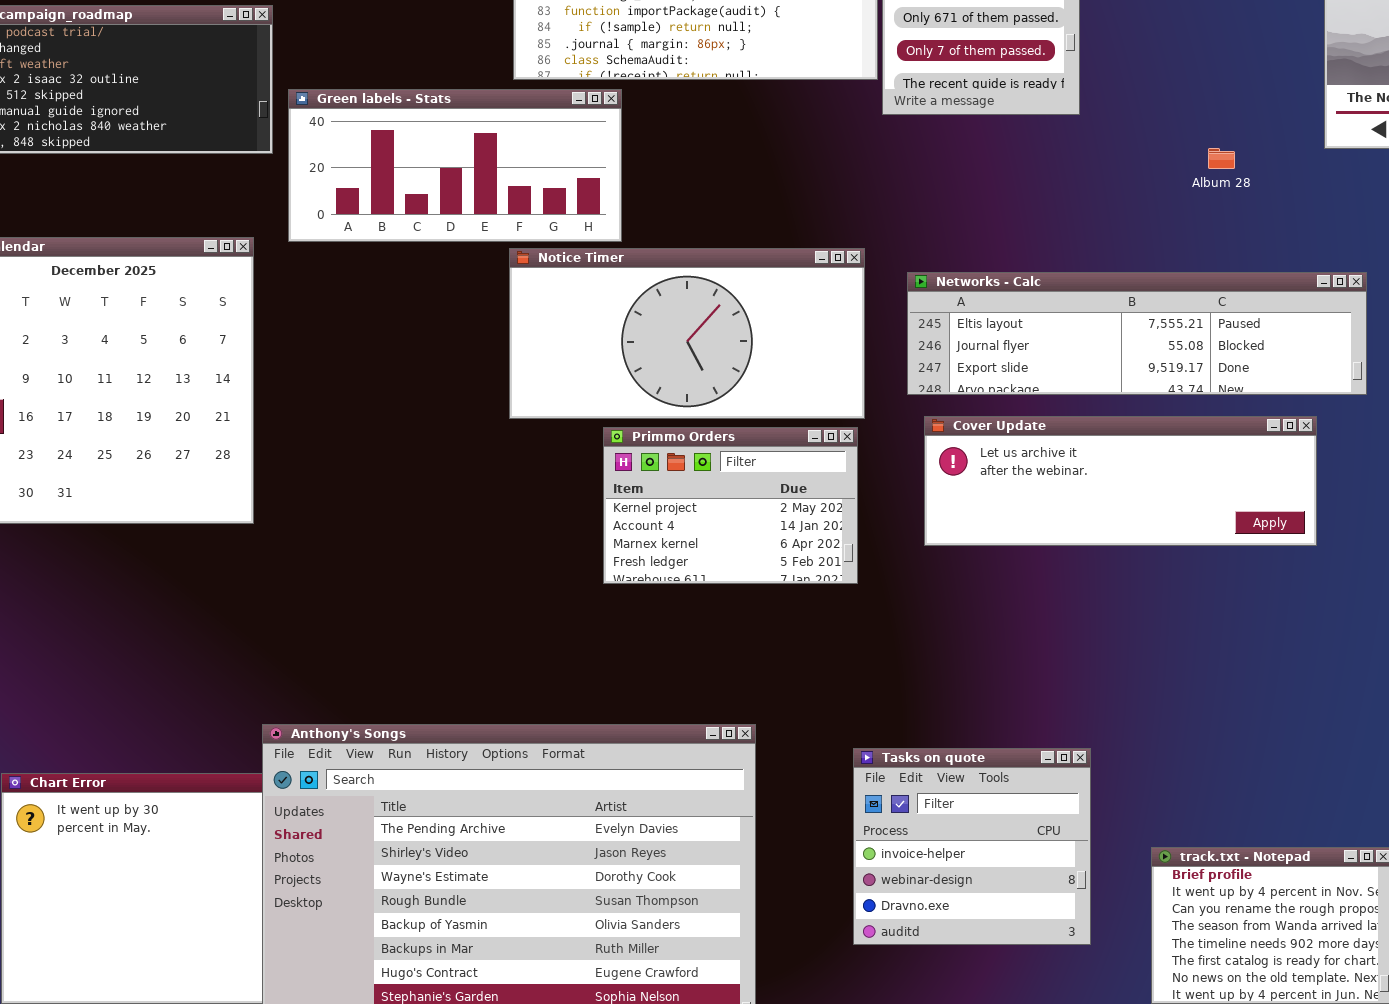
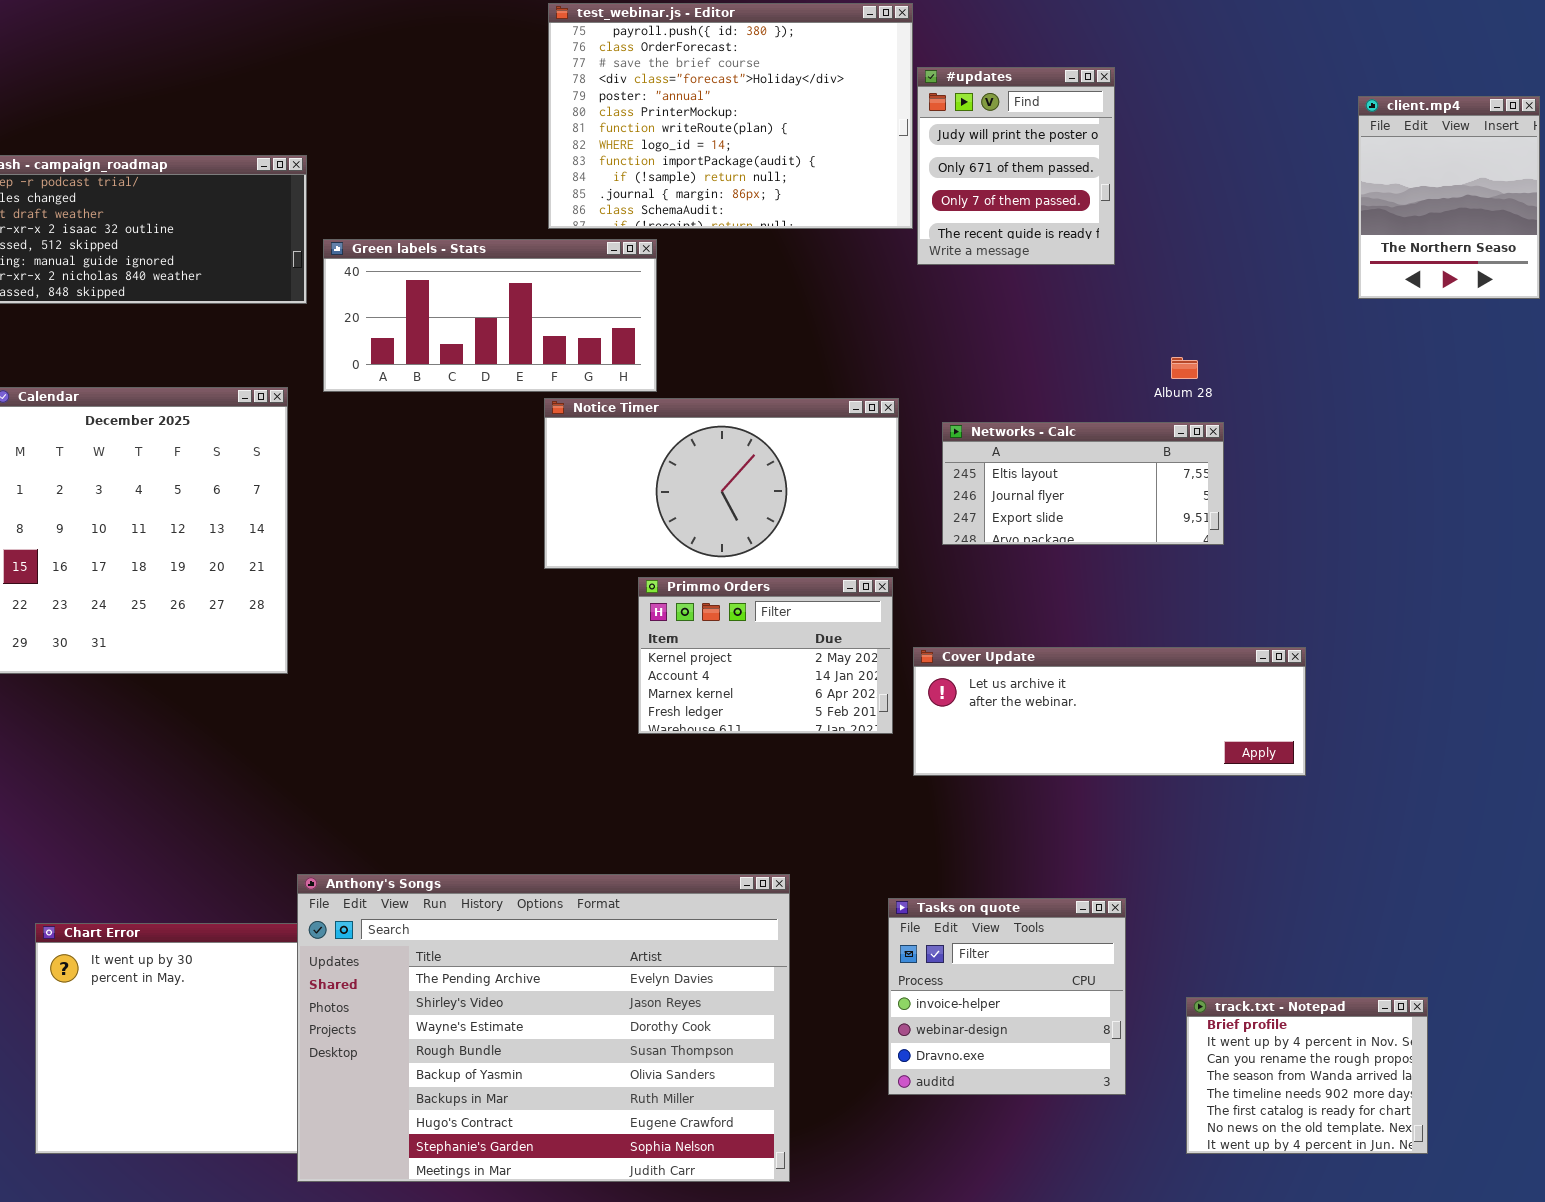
Album 28: [1208,148,1235,169] -> [1171,357,1198,379], moved
Networks - Calc: [907,272,1367,395] -> [942,422,1224,545], resized
Cover Update: [924,416,1317,546] -> [913,647,1306,776], moved

